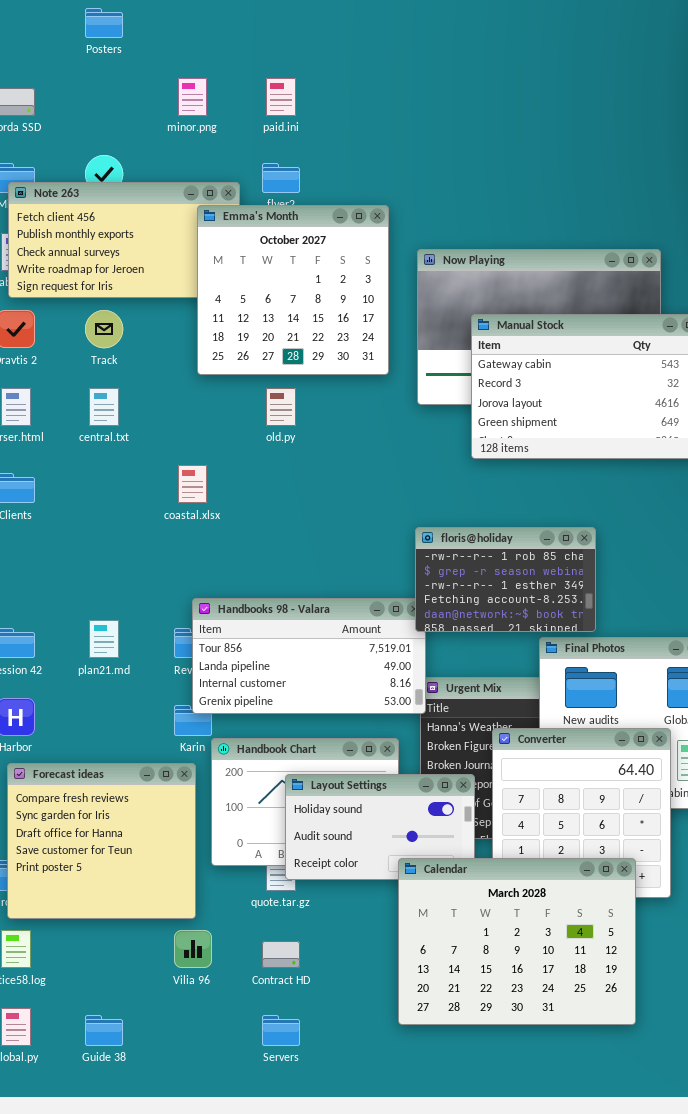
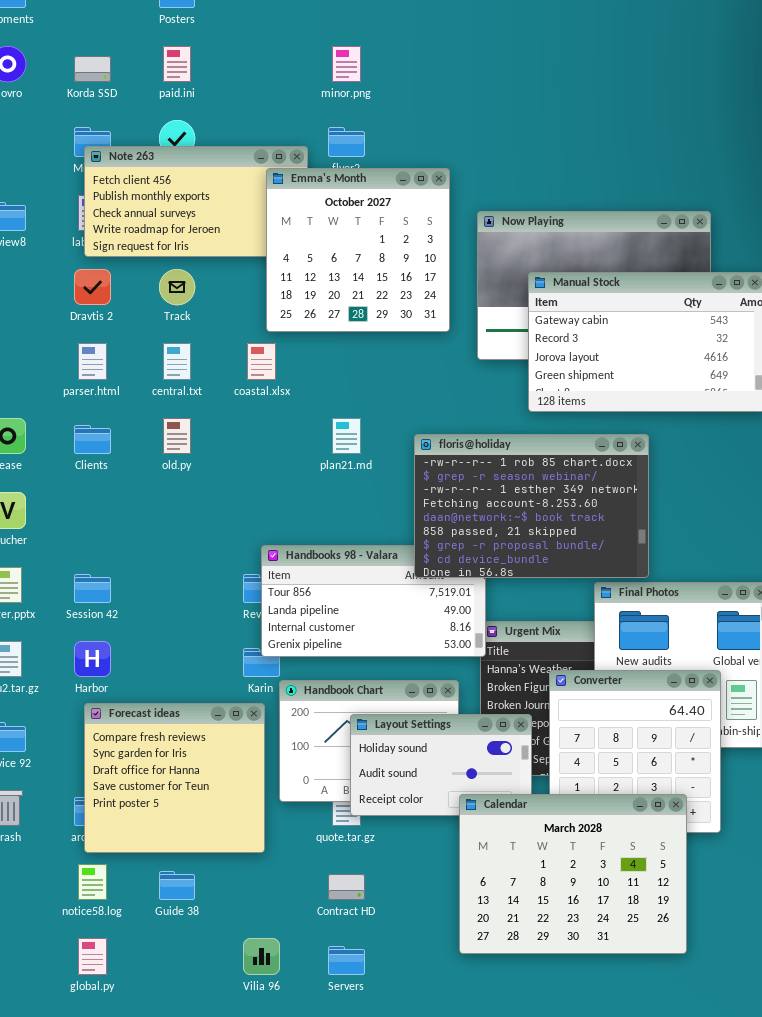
minor.png: [178,78,207,116] -> [332,46,361,82], moved
paid.ini: [266,78,296,116] -> [163,46,191,82], moved
old.py: [266,388,296,426] -> [163,418,191,454], moved
coastal.xlsx: [178,465,207,503] -> [247,343,276,380], moved
floris@holiday: [415,527,596,632] -> [414,434,649,578], resized
plan21.md: [89,620,119,658] -> [332,418,361,454], moved
Vilia 96: [174,930,212,968] -> [243,938,280,975], moved
Guide 38: [85,1015,123,1046] -> [159,871,195,900], moved

